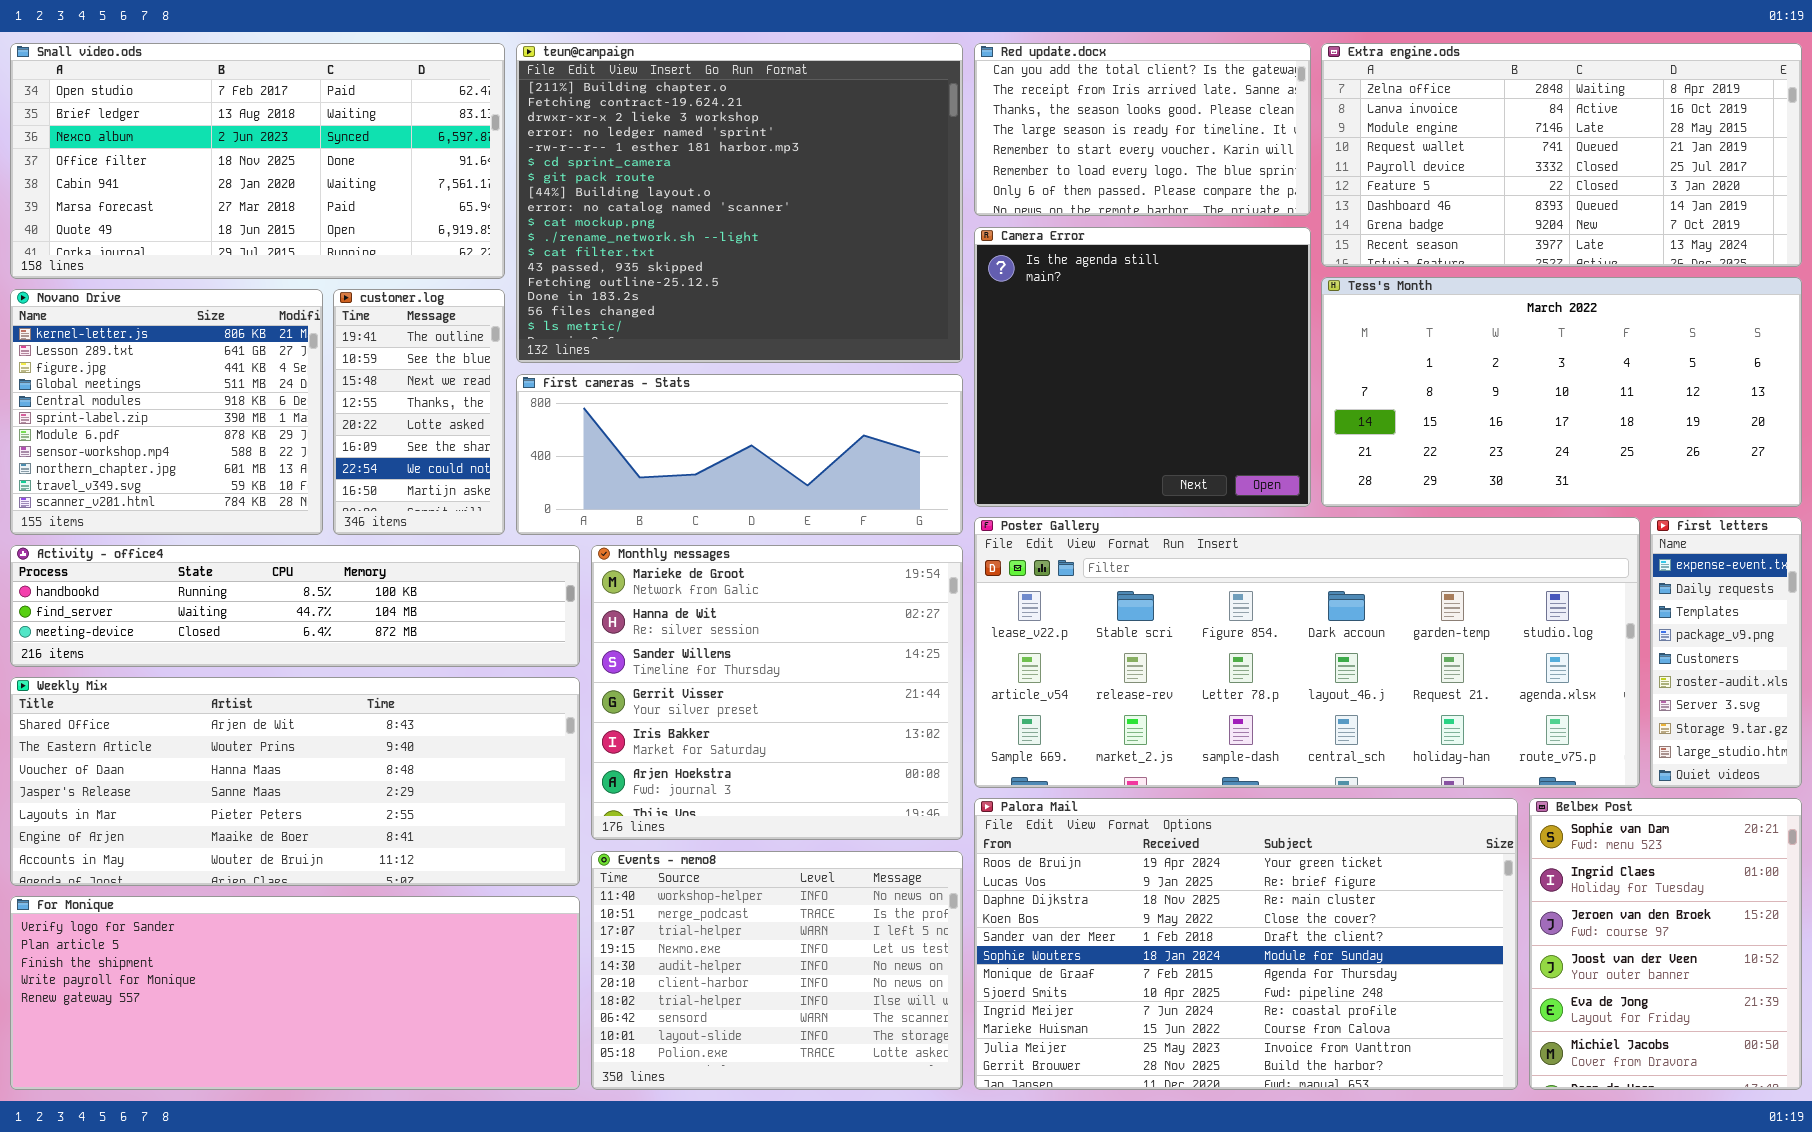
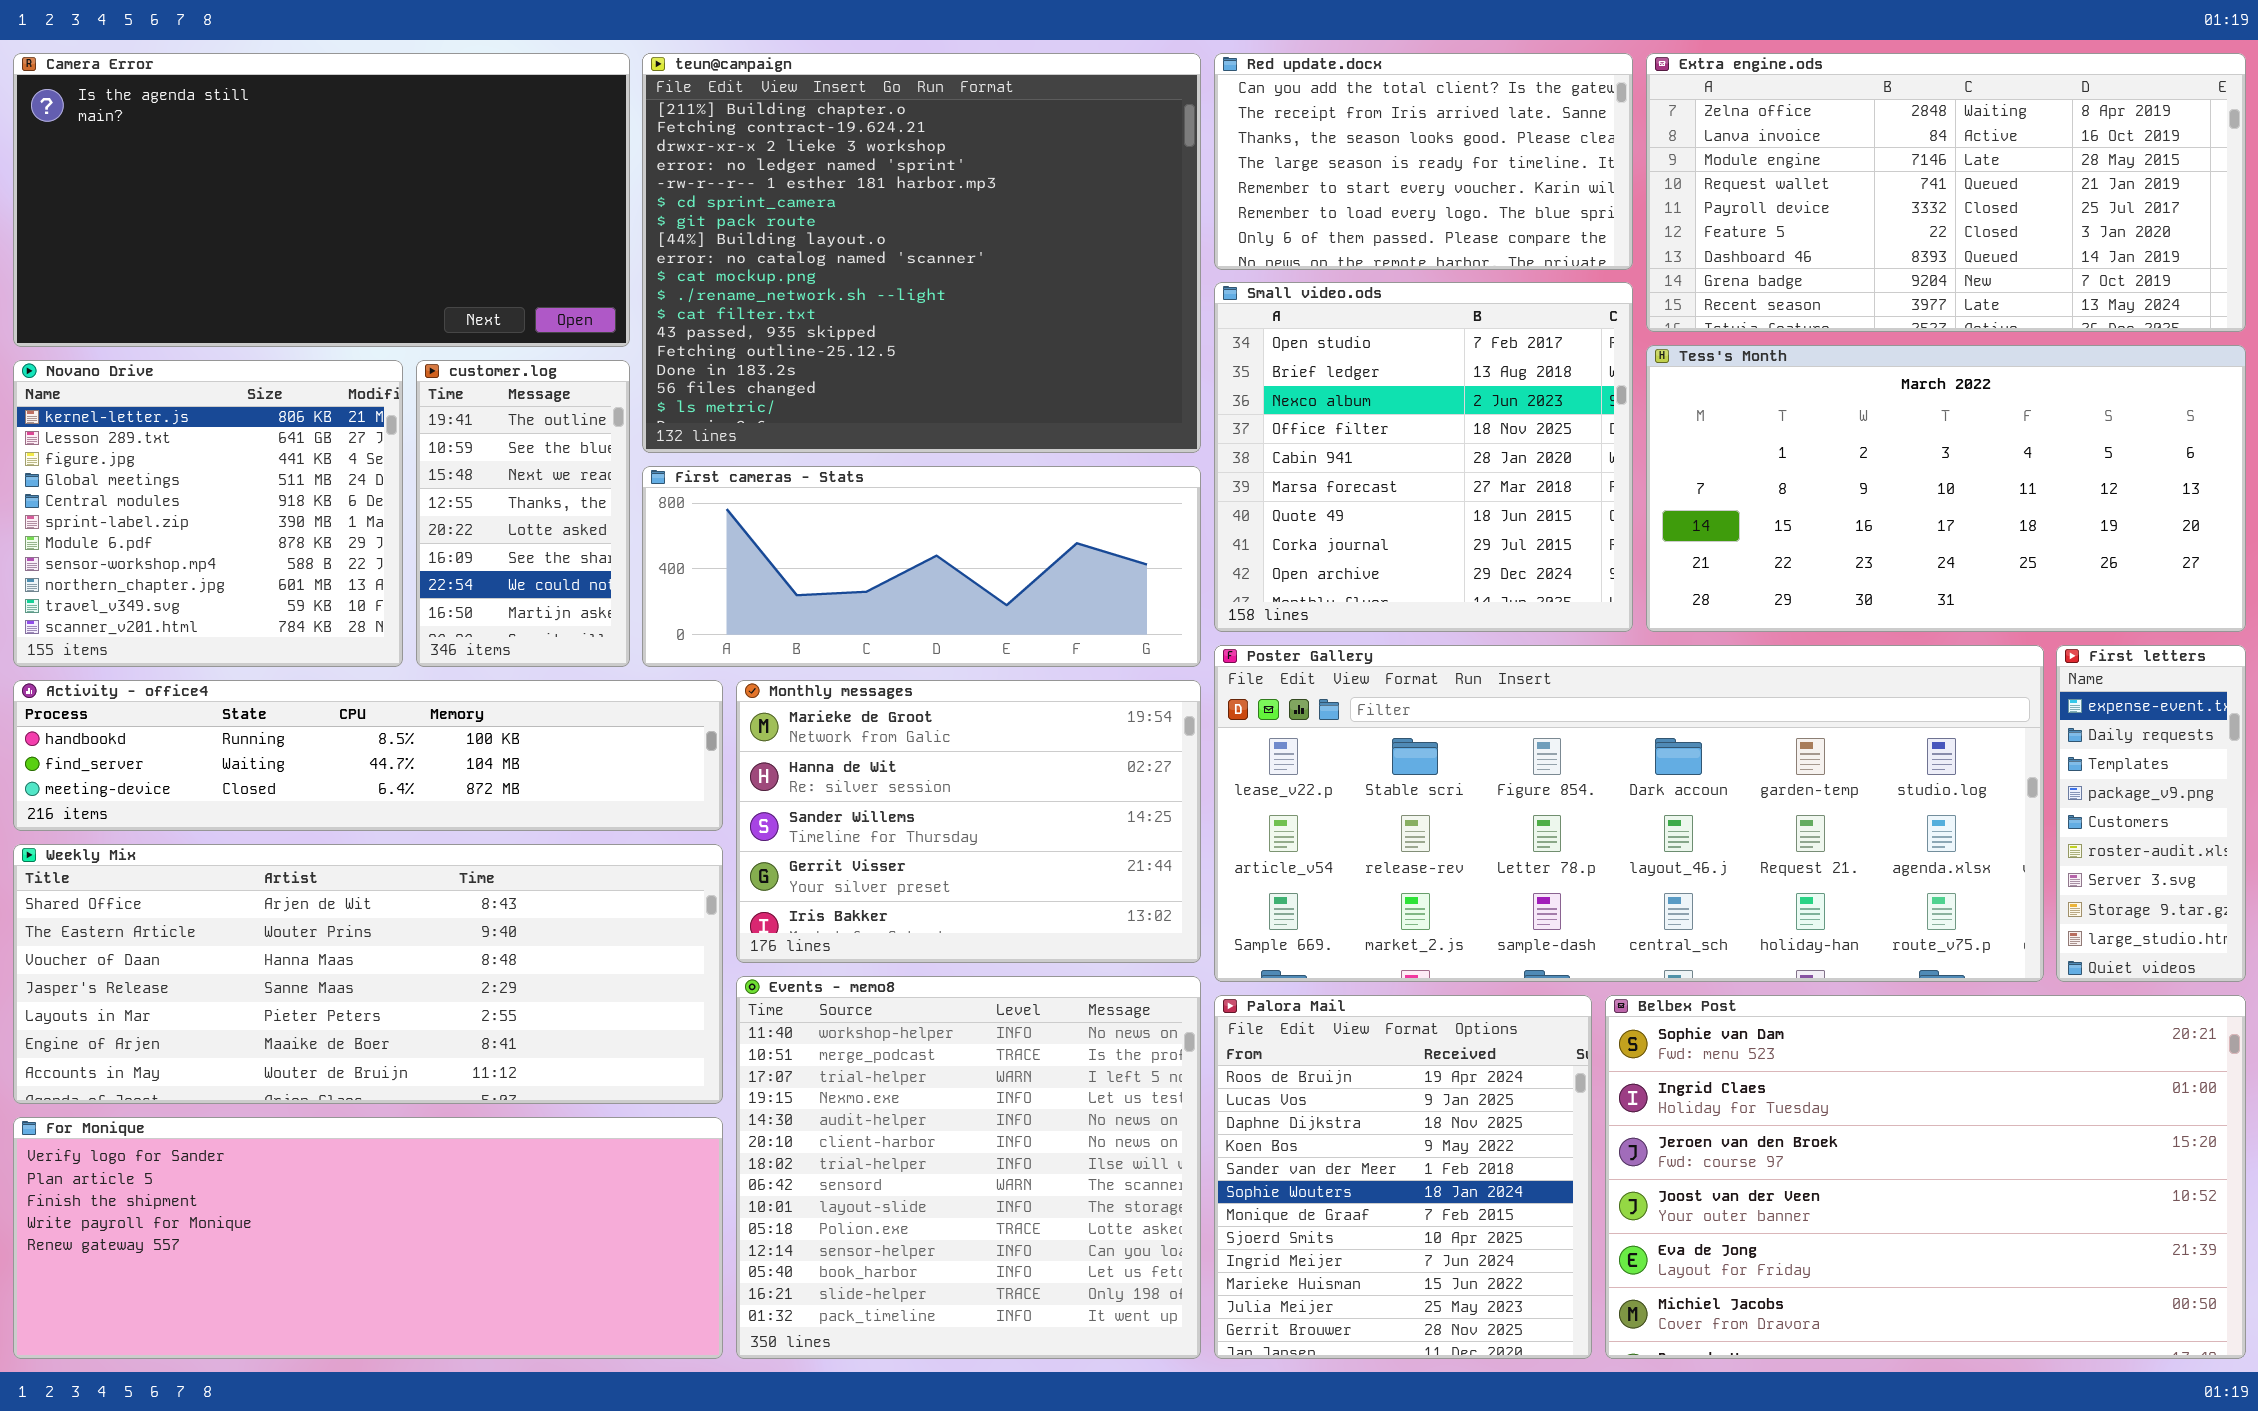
Small video.ods: [10,43,505,279] -> [1214,282,1633,632], moved, resized
Camera Error: [974,227,1311,507] -> [13,53,630,347], moved, resized
Monthly messages: [591,545,963,840] -> [736,680,1201,963], resized
Palora Mail: [974,798,1518,1090] -> [1214,995,1592,1359], resized
Belbex Post: [1529,798,1802,1090] -> [1605,995,2246,1359], resized
Events - memo8: [591,851,963,1090] -> [736,976,1201,1359], resized

